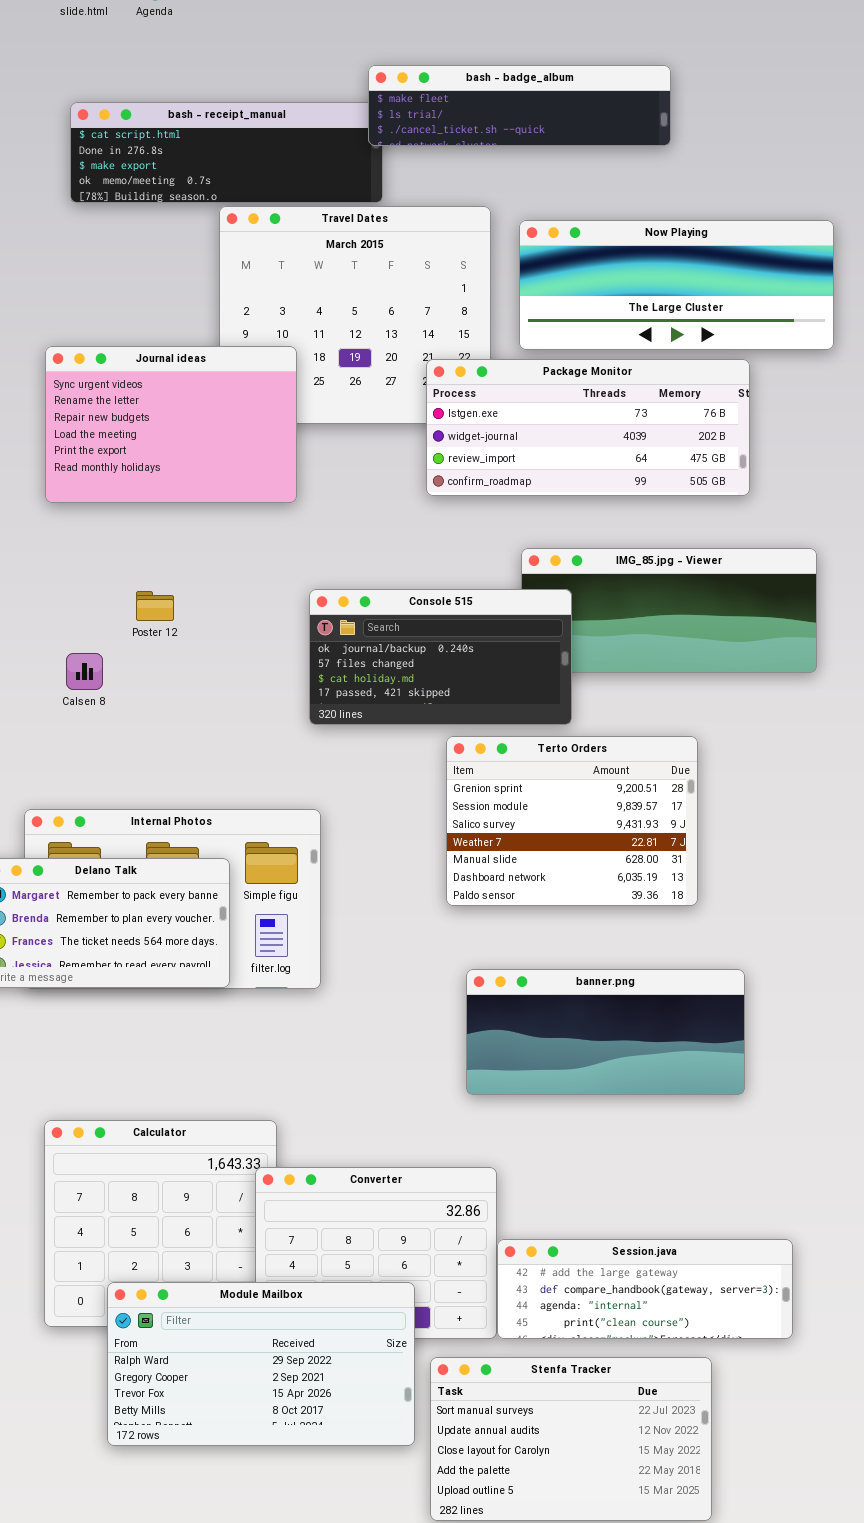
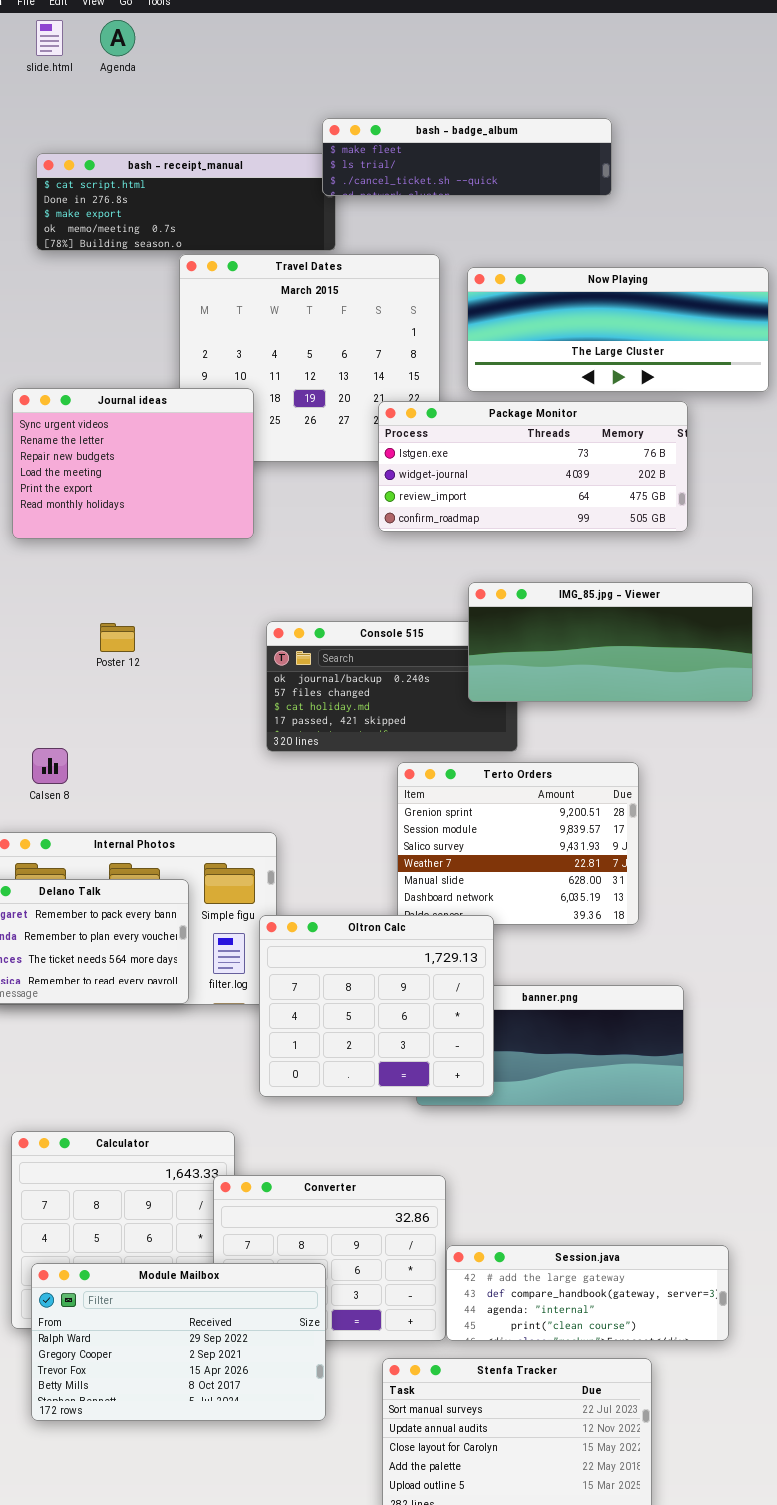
IMG_85.jpg - Viewer: [521,548,817,673] -> [468,582,753,702], raised
Calsen 8: [66,653,103,690] -> [32,748,68,784], moved
Oltron Calc: none -> [259,915,494,1097], opened
Module Mailbox: [107,1282,415,1446] -> [31,1263,326,1421], moved

